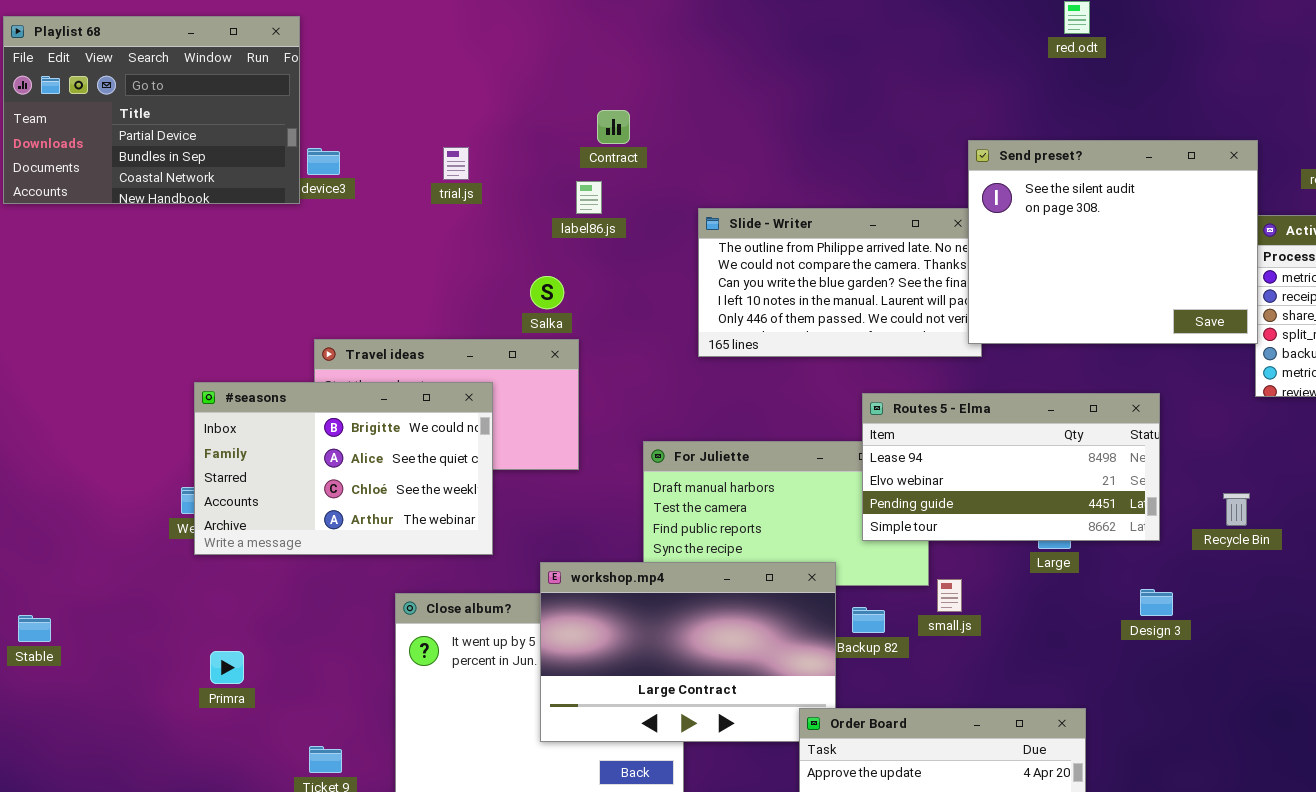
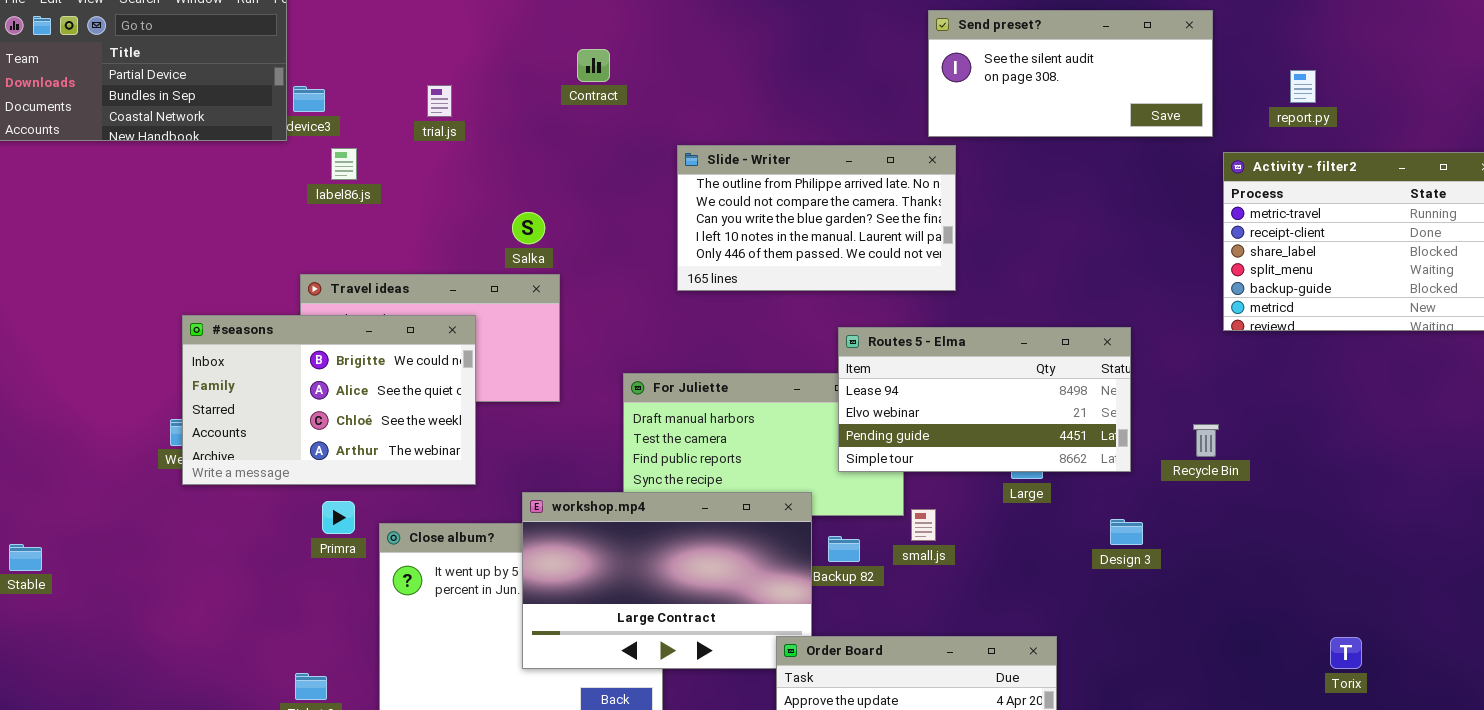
Send preset?: [968,140,1258,344] -> [928,10,1213,137], moved, resized
label86.js: [576,181,602,214] -> [331,148,357,180], moved
Primra: [210,651,244,684] -> [322,501,355,534], moved

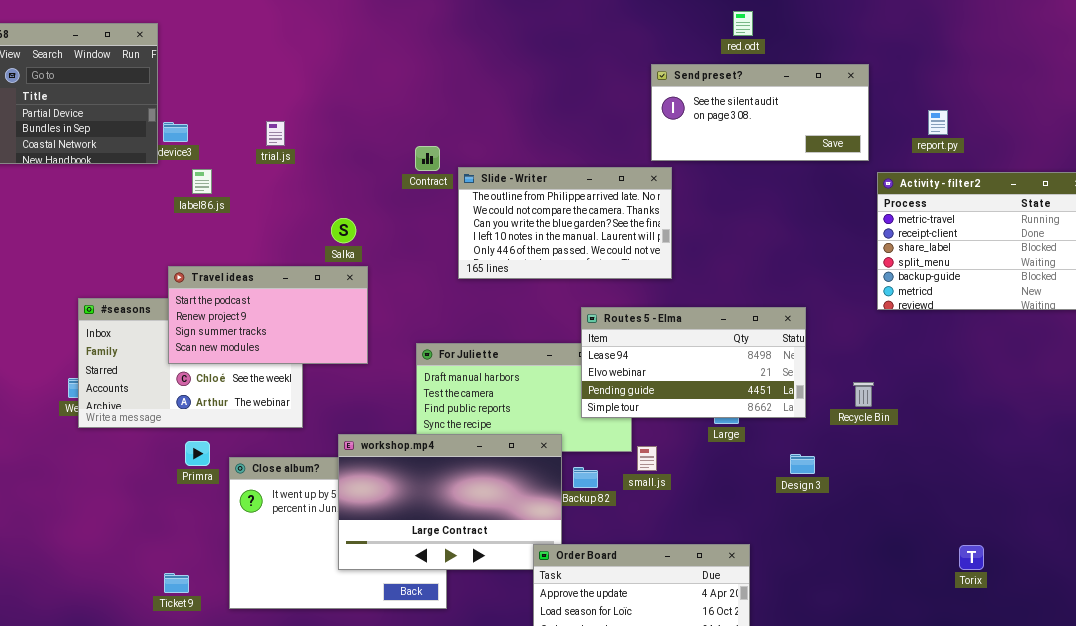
Contract: [577,49,610,82] -> [415,146,440,171], moved
Travel ideas: [300,274,560,402] -> [168,266,368,364], raised

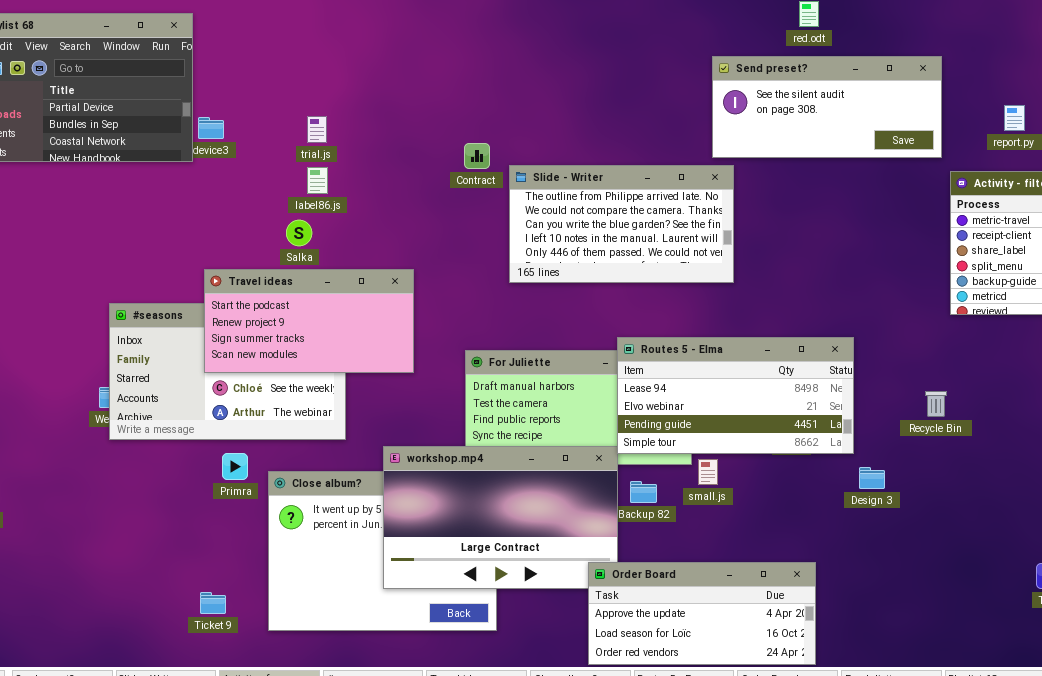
label86.js: [192,169,212,194] -> [307,167,328,194], moved
Salka: [331,218,356,243] -> [286,220,312,246], moved
Routes 5 - Elma: [581,307,806,418] -> [617,337,854,454], moved

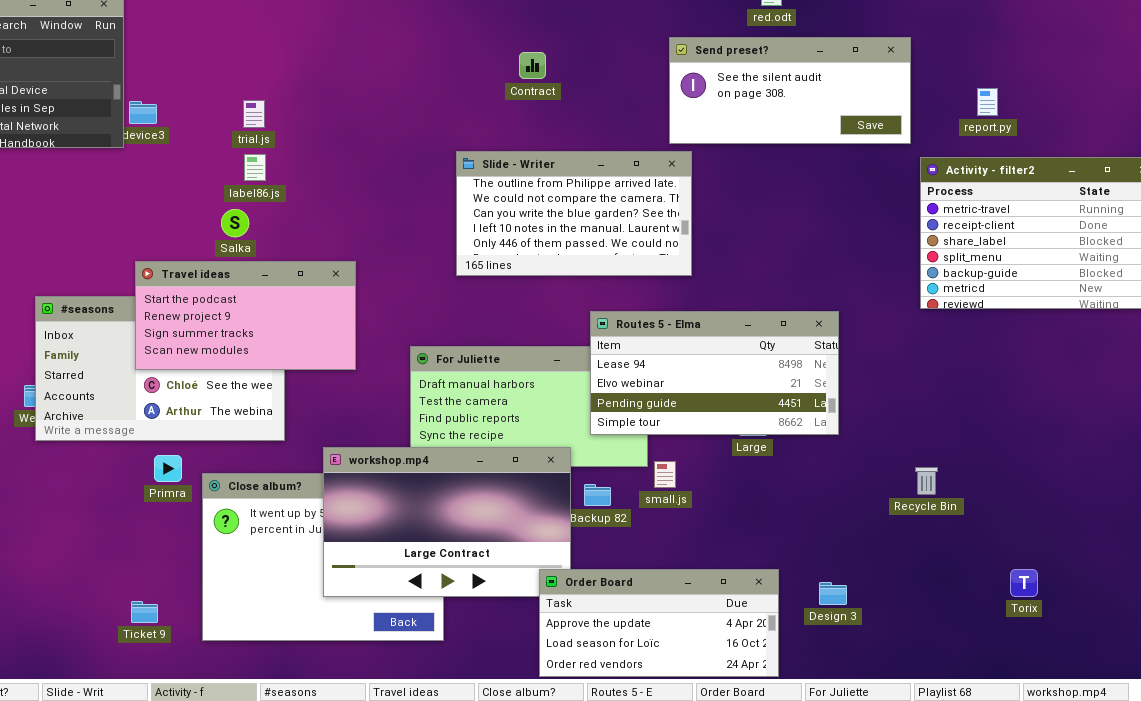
Contract: [464,143,490,169] -> [519,52,546,79], moved
Routes 5 - Elma: [617,337,854,454] -> [590,311,839,435], moved
Recycle Bin: [925,391,947,417] -> [915,467,938,495], moved
Design 3: [859,467,885,489] -> [819,582,847,605], moved

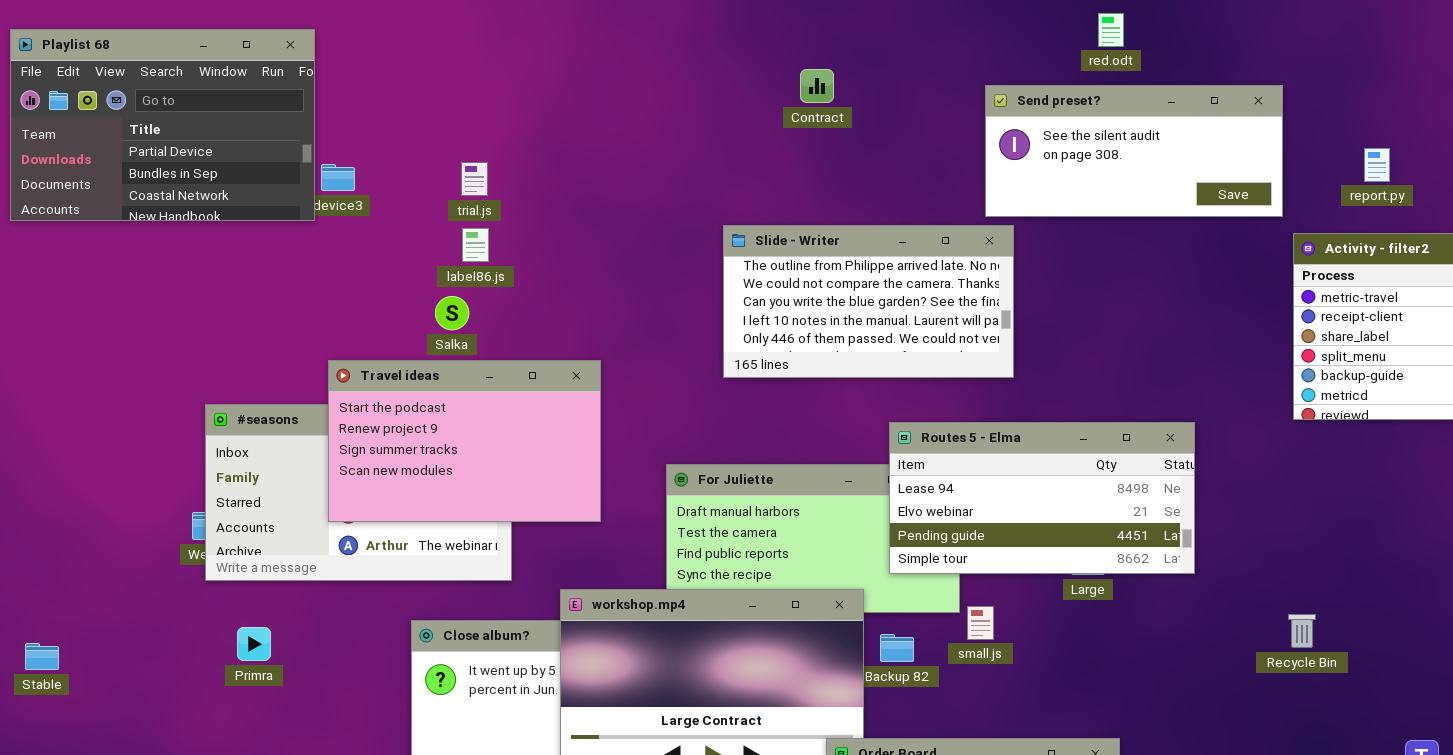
Contract: [519,52,546,79] -> [800,69,834,103], moved
Travel ideas: [135,261,356,370] -> [328,360,601,522], resized
Primra: [154,455,182,482] -> [237,627,271,661], moved

